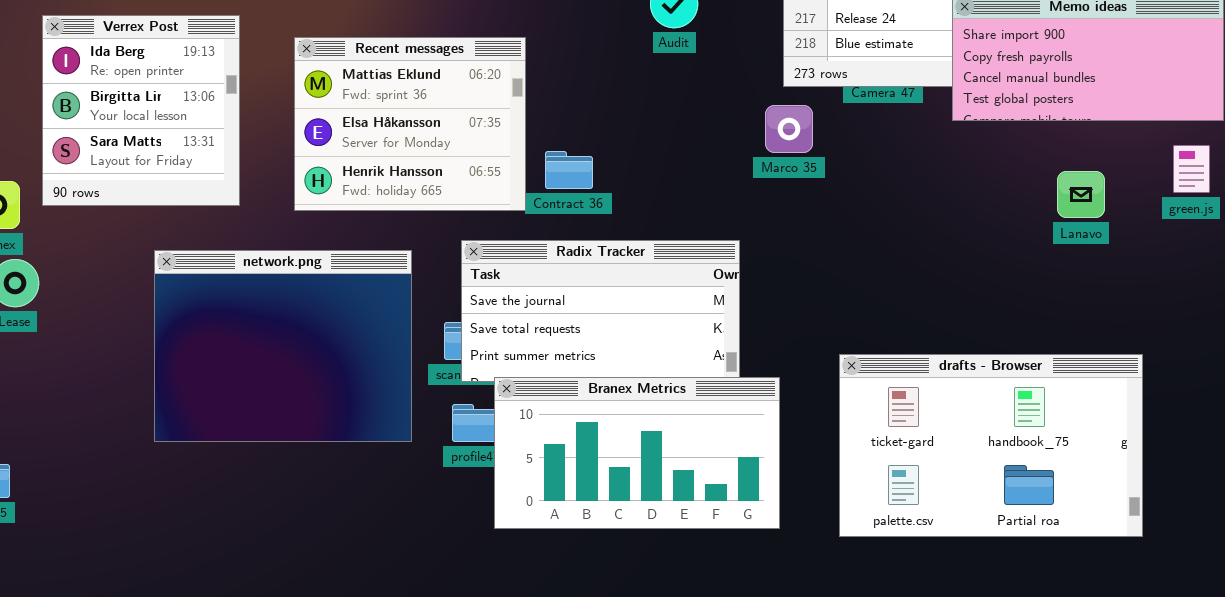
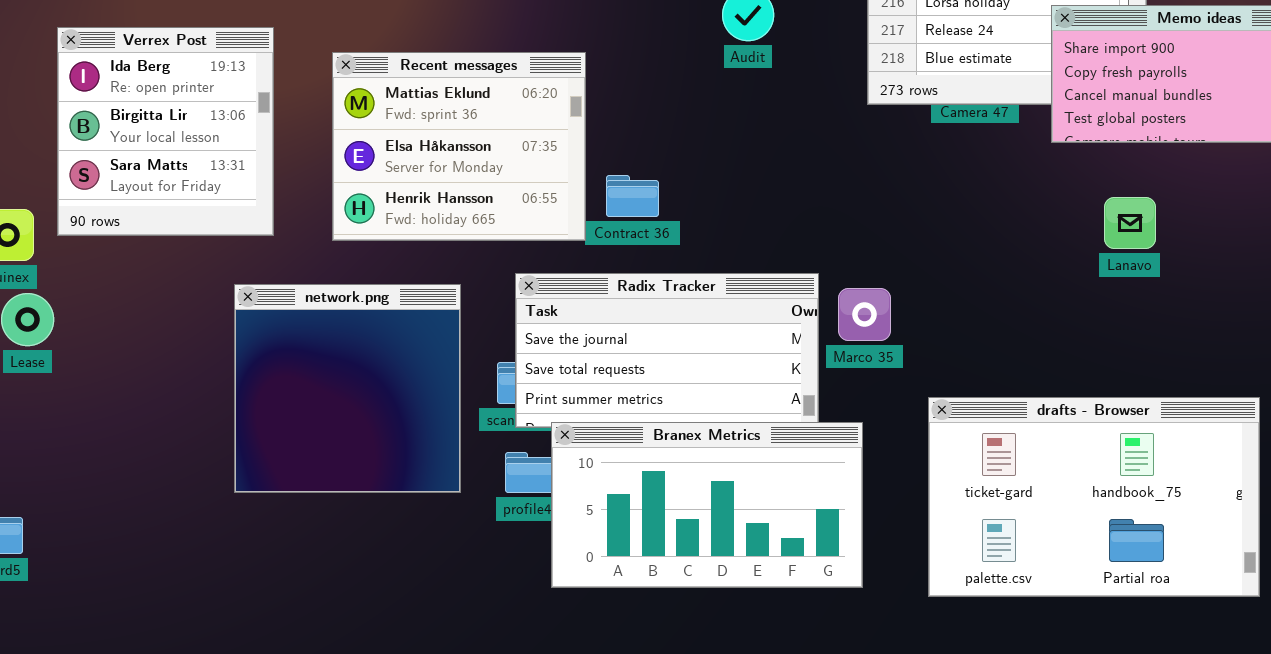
Marco 35: [765,105,813,153] -> [838,288,891,341], moved
Lanavo: [1057,171,1105,218] -> [1104,197,1156,249], moved
network.png: [154,250,412,442] -> [234,284,461,493], resized

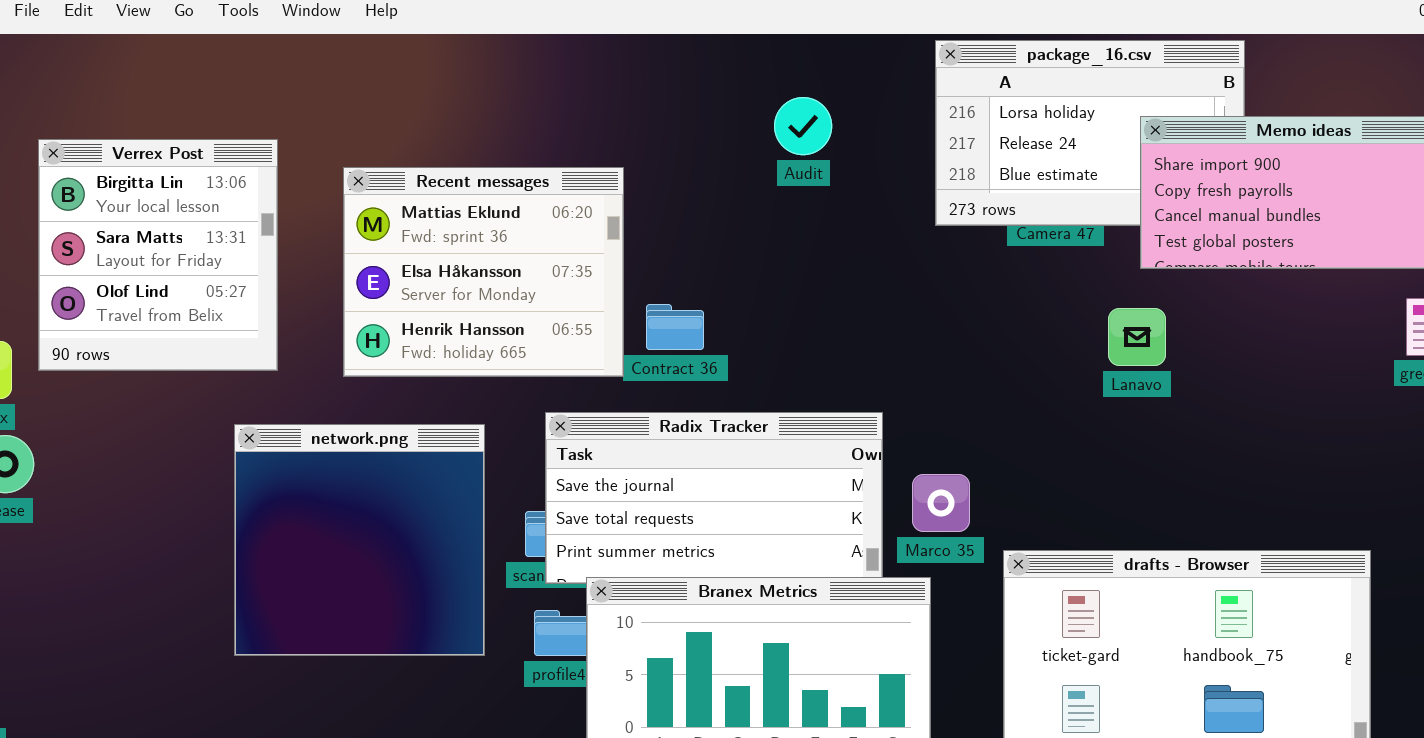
Verrex Post: [57,27,274,236] -> [38,139,278,371], scrolled down 1 row
Lanavo: [1104,197,1156,249] -> [1108,308,1166,366], moved
Marco 35: [838,288,891,341] -> [912,474,970,532], moved

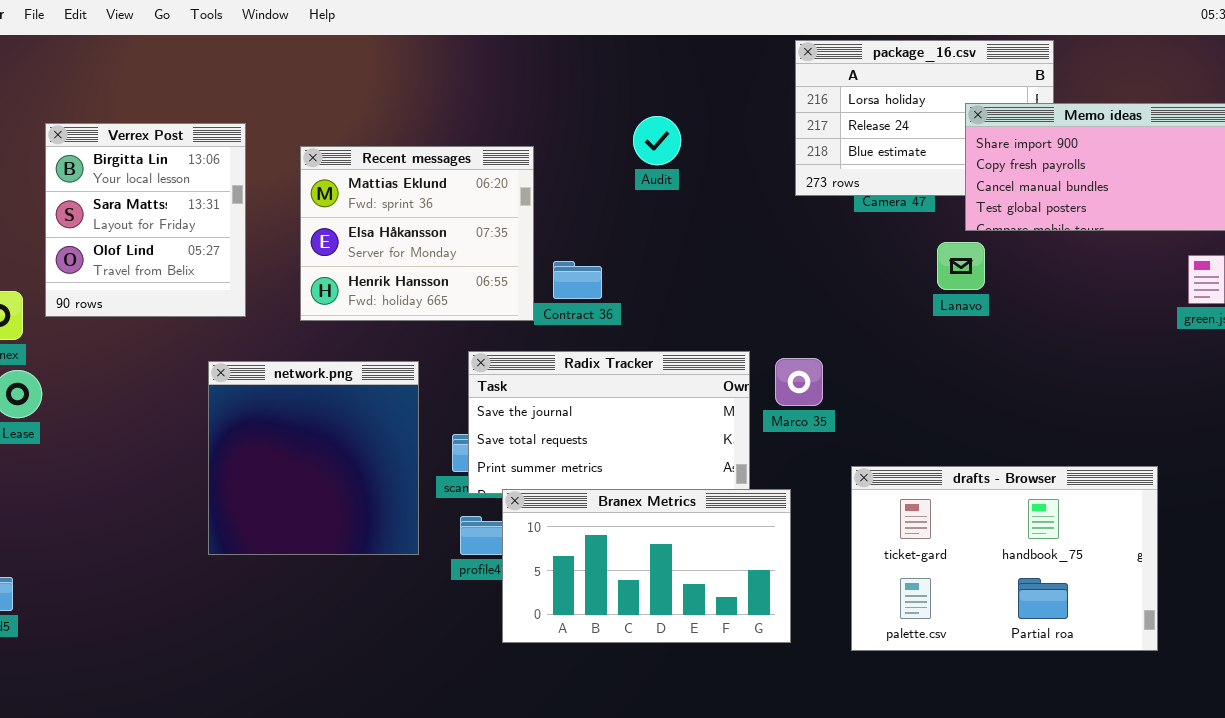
Audit: [774,97,832,155] -> [633,116,681,165], moved
Lanavo: [1108,308,1166,366] -> [937,242,985,290], moved
Marco 35: [912,474,970,532] -> [775,358,823,406], moved

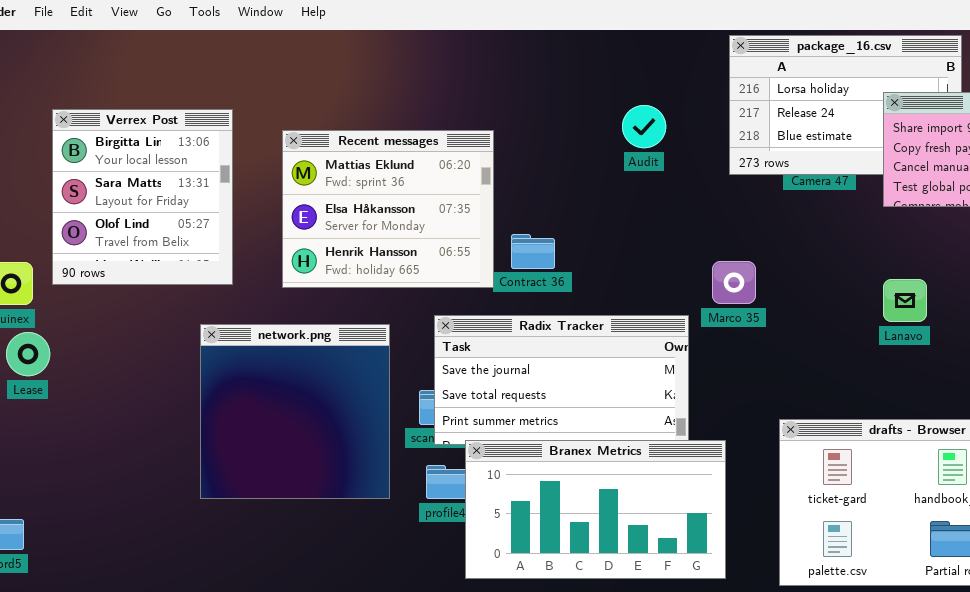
Audit: [633,116,681,165] -> [622,105,666,148], moved
Lanavo: [937,242,985,290] -> [883,279,927,322], moved
Marco 35: [775,358,823,406] -> [712,261,756,304], moved

